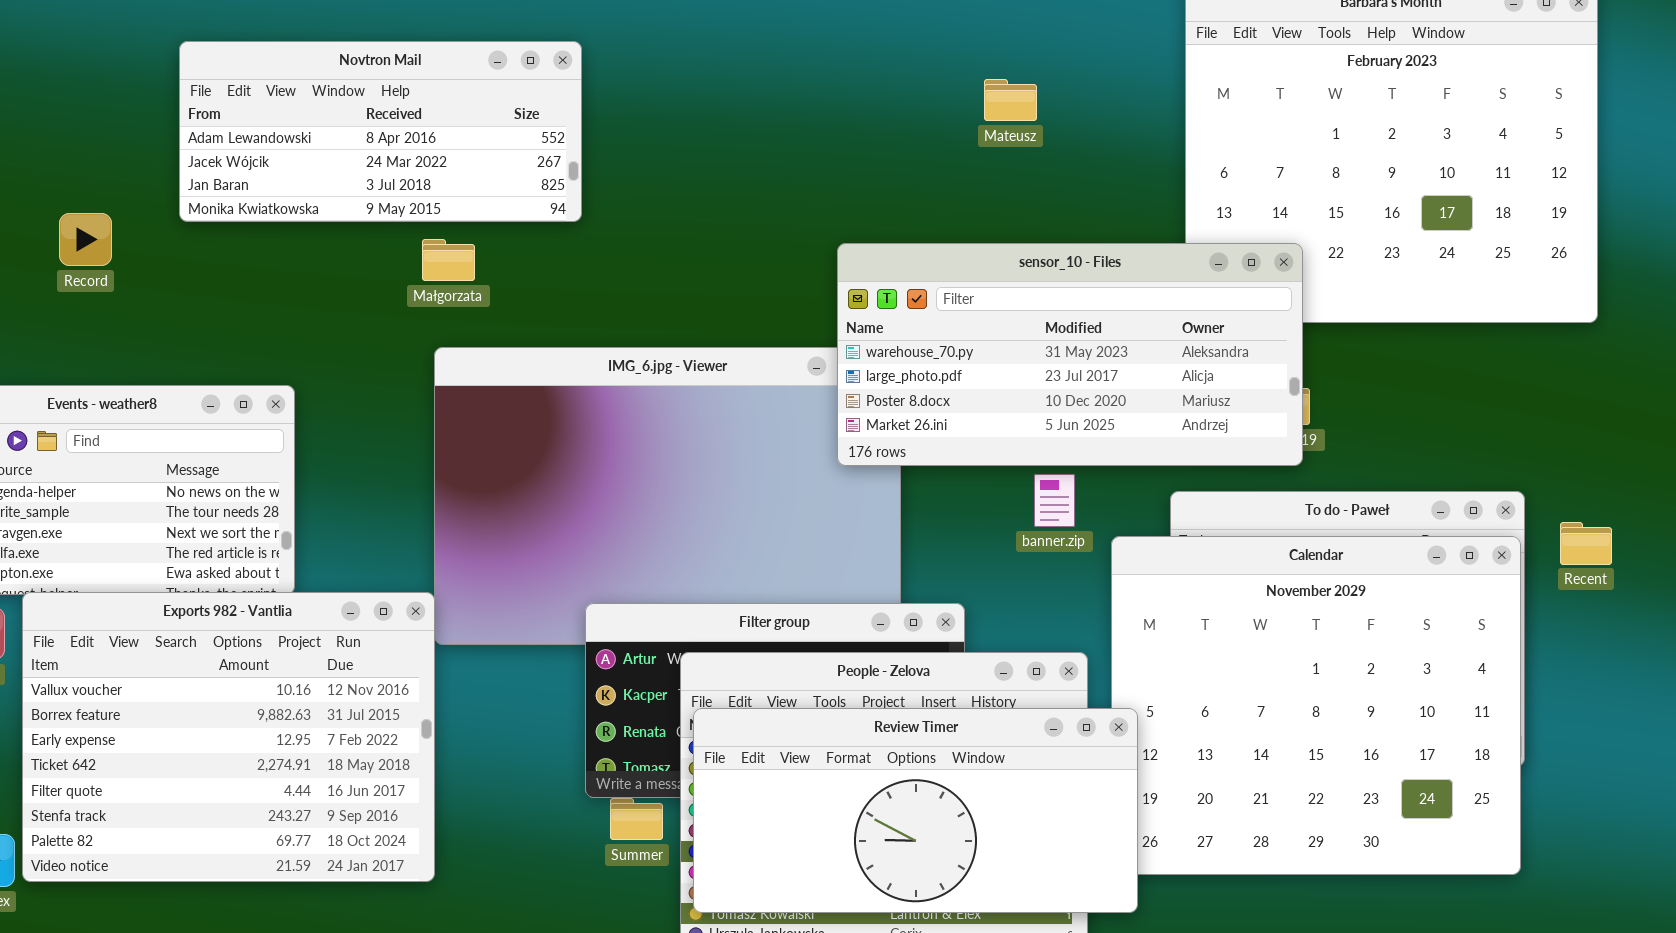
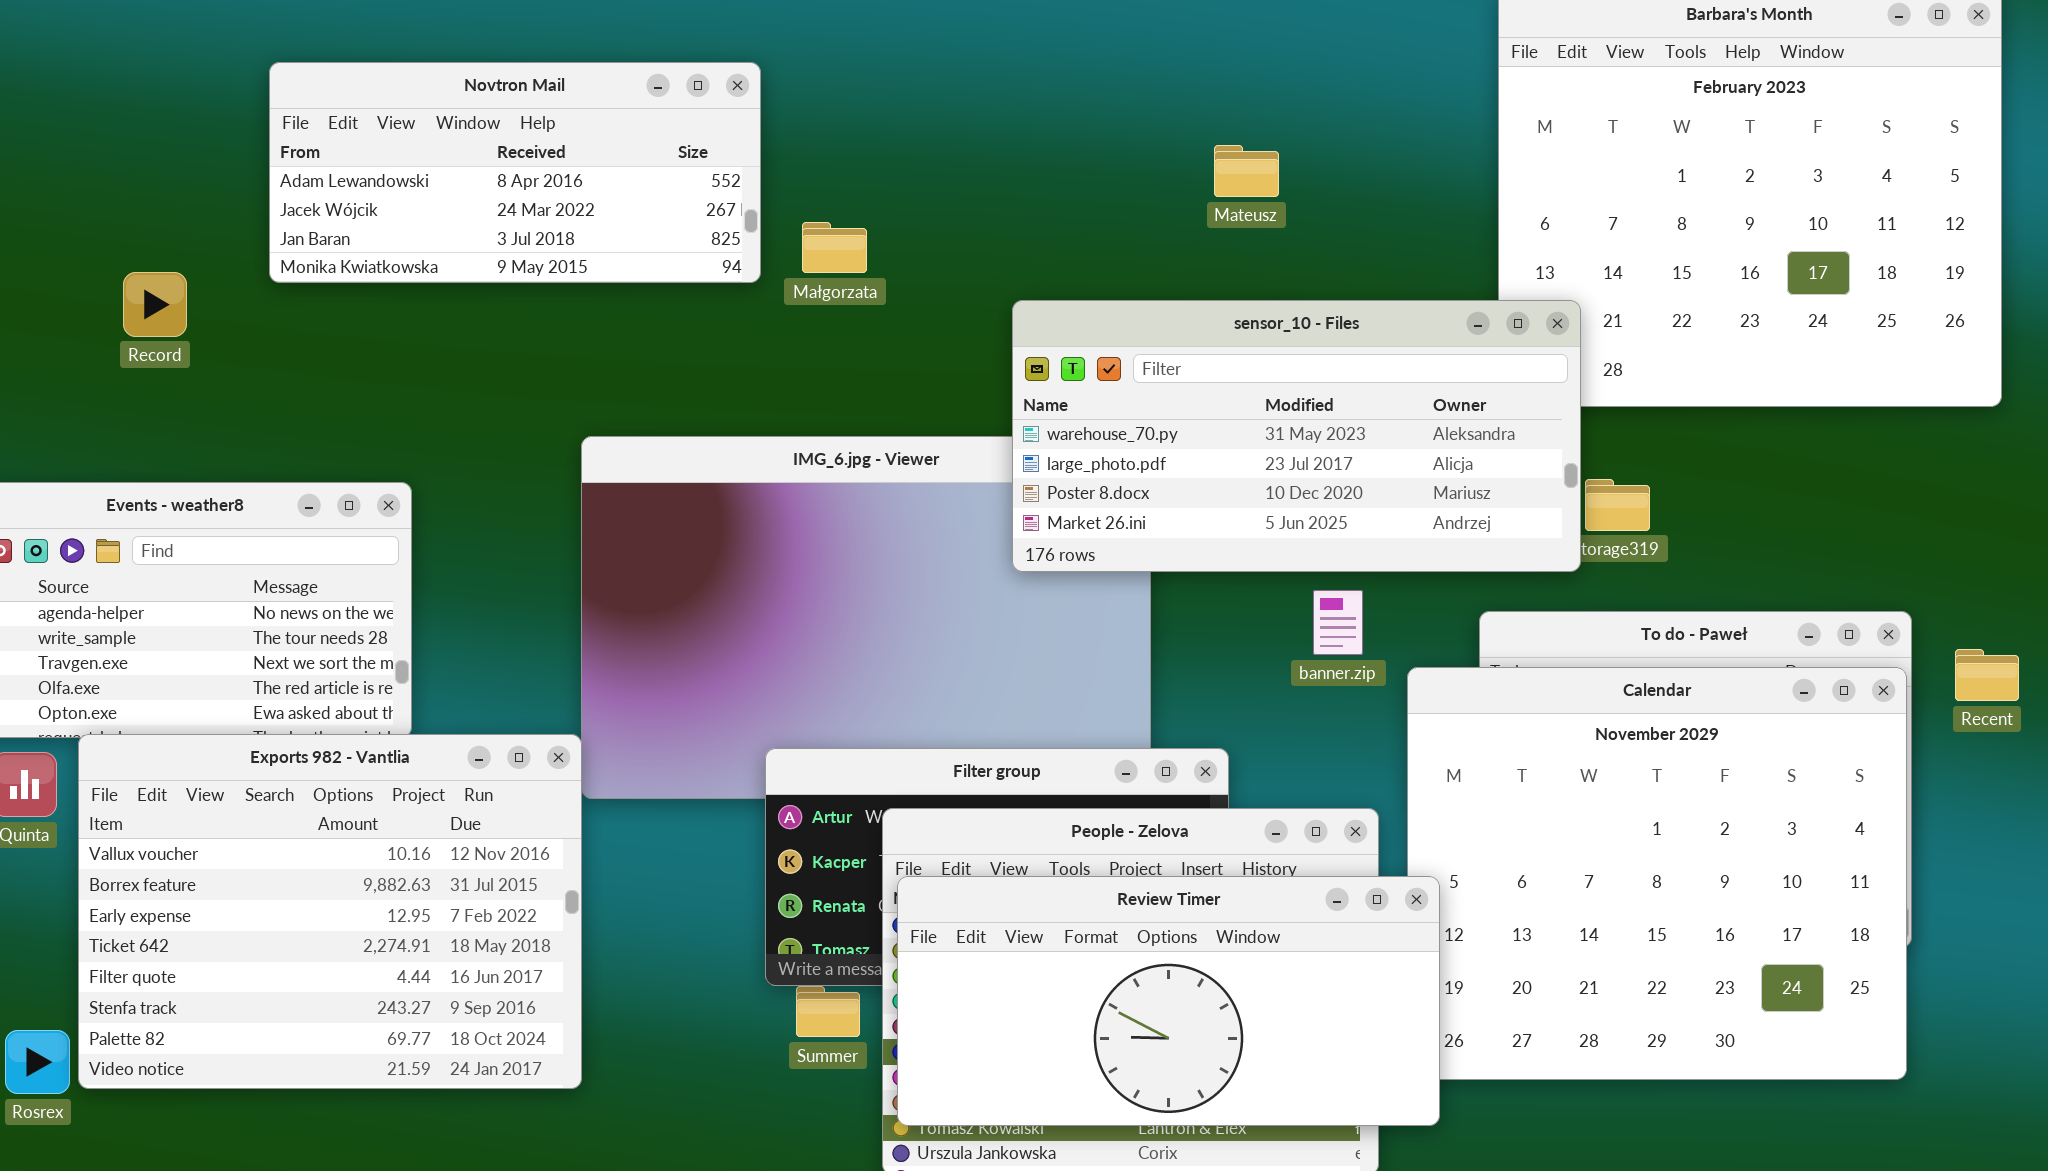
Mateusz: [984,79,1037,121] -> [1214,145,1279,197], moved
Małgorzata: [422,239,475,281] -> [802,222,867,273], moved
sensor_10 - Files: [837,243,1303,466] -> [1012,300,1581,572], moved

